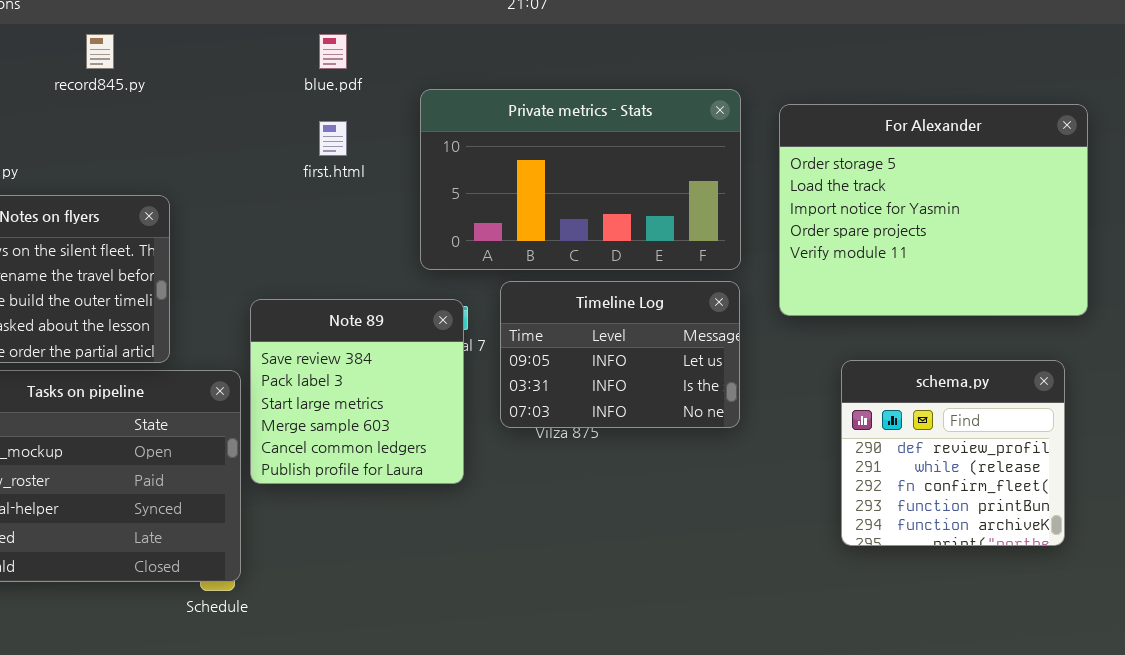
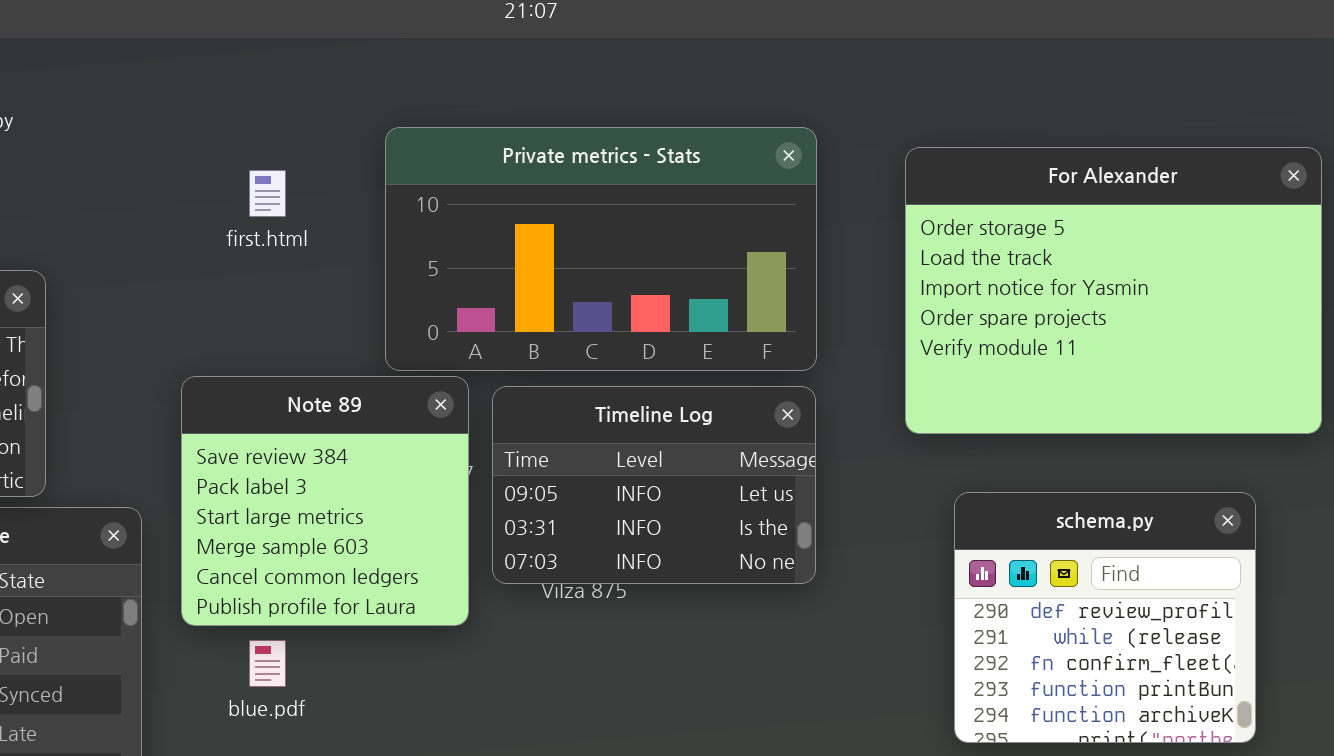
blue.pdf: [319,34,347,69] -> [249,640,286,687], moved
For Alexander: [779,104,1088,316] -> [905,147,1322,434], moved
Note 89: [250,299,464,484] -> [181,376,469,626], moved

